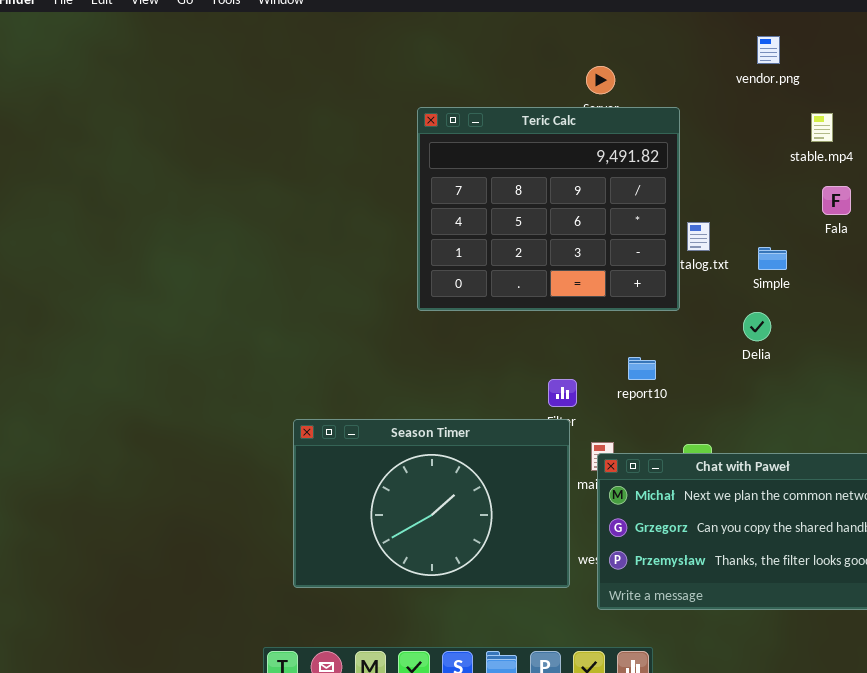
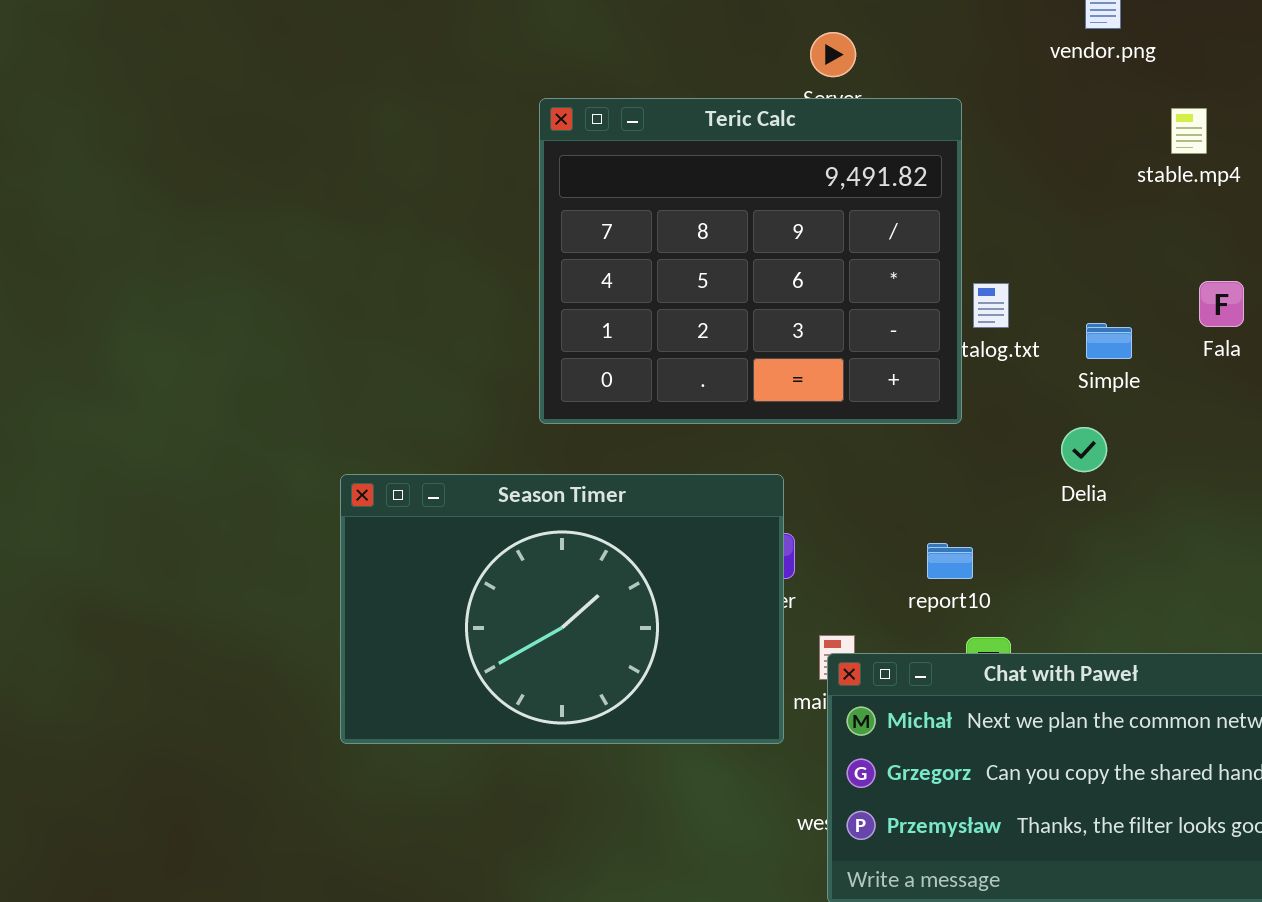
Fala: [822,186,851,215] -> [1199,281,1244,327], moved
report10: [628,357,656,380] -> [927,543,973,579], moved
Season Timer: [293,419,570,588] -> [340,474,784,744], moved

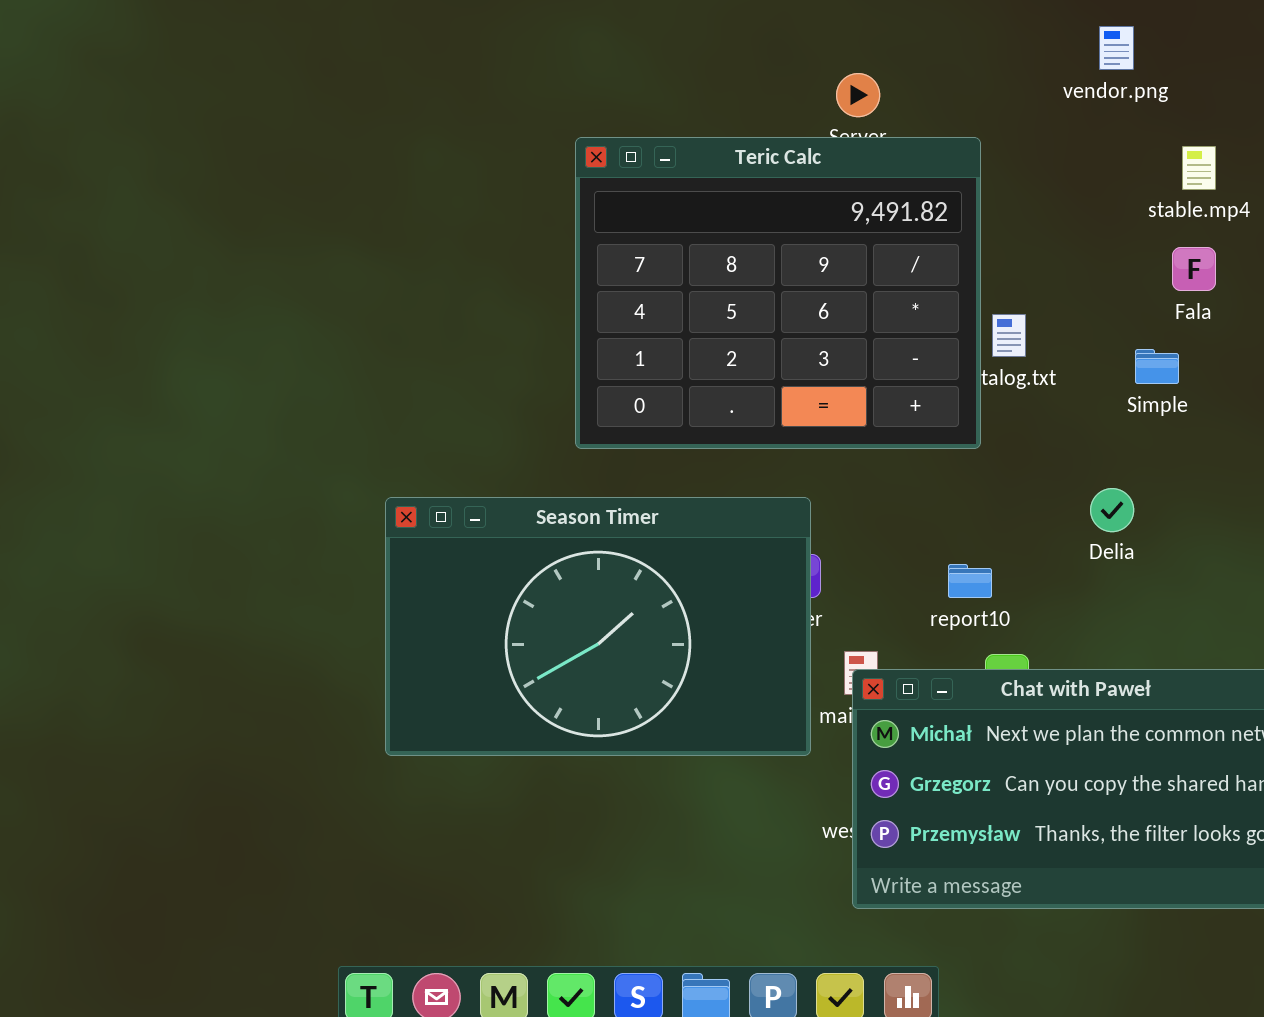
Fala: [1199,281,1244,327] -> [1172,247,1216,291], moved
Simple: [1086,323,1132,359] -> [1135,349,1179,384], moved
Delia: [1061,427,1107,472] -> [1090,488,1134,532], moved

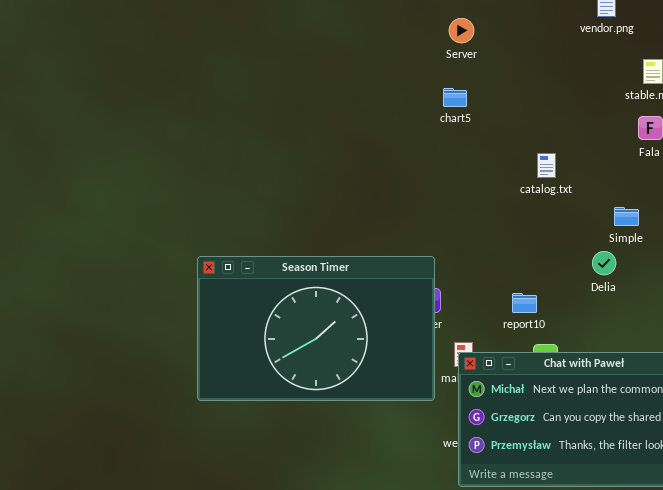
Teric Calc: [575,137,981,449] -> none, closed
Simple: [1135,349,1179,384] -> [614,207,639,226], moved

